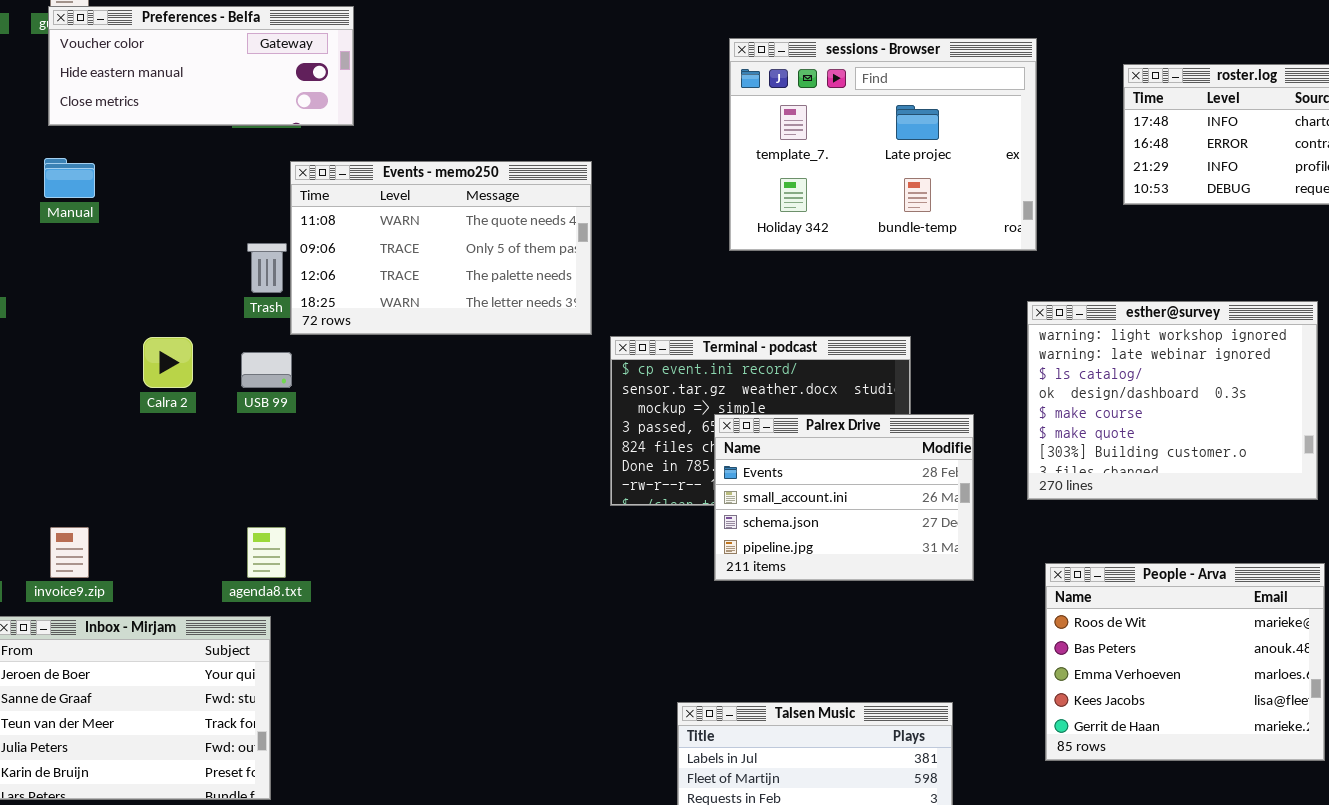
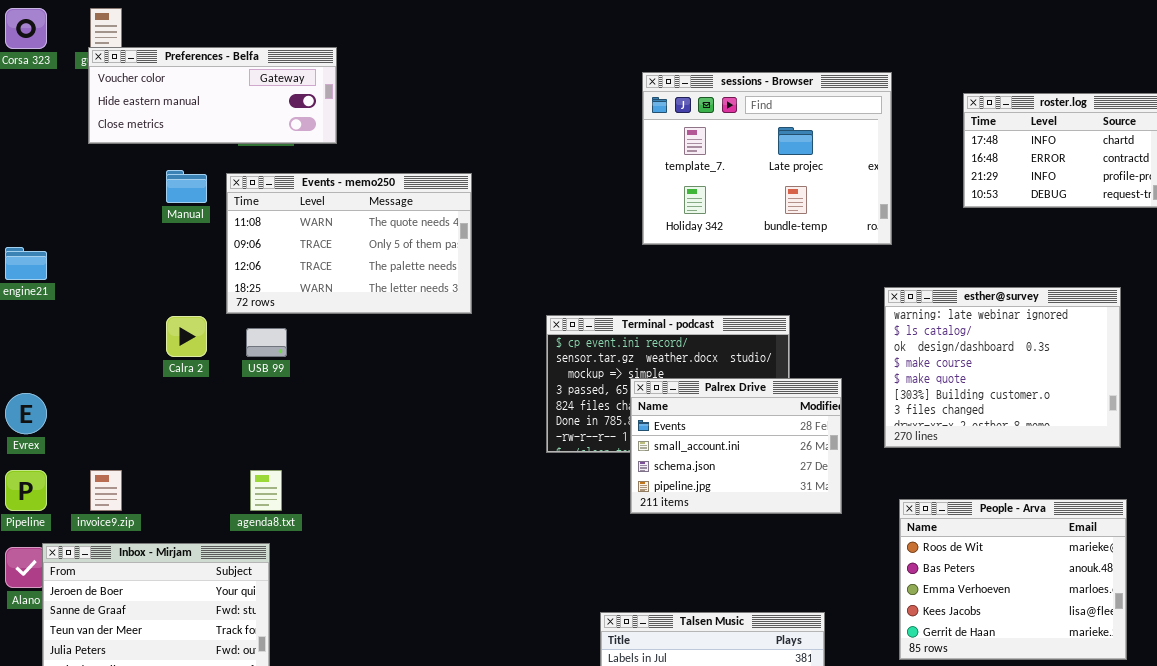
Manual: [44,158,95,198] -> [166,170,207,203], moved
Events - memo250: [290,161,592,335] -> [226,173,472,314], moved
esther@survey: [1027,301,1318,500] -> [884,287,1121,448], scrolled down 1 row

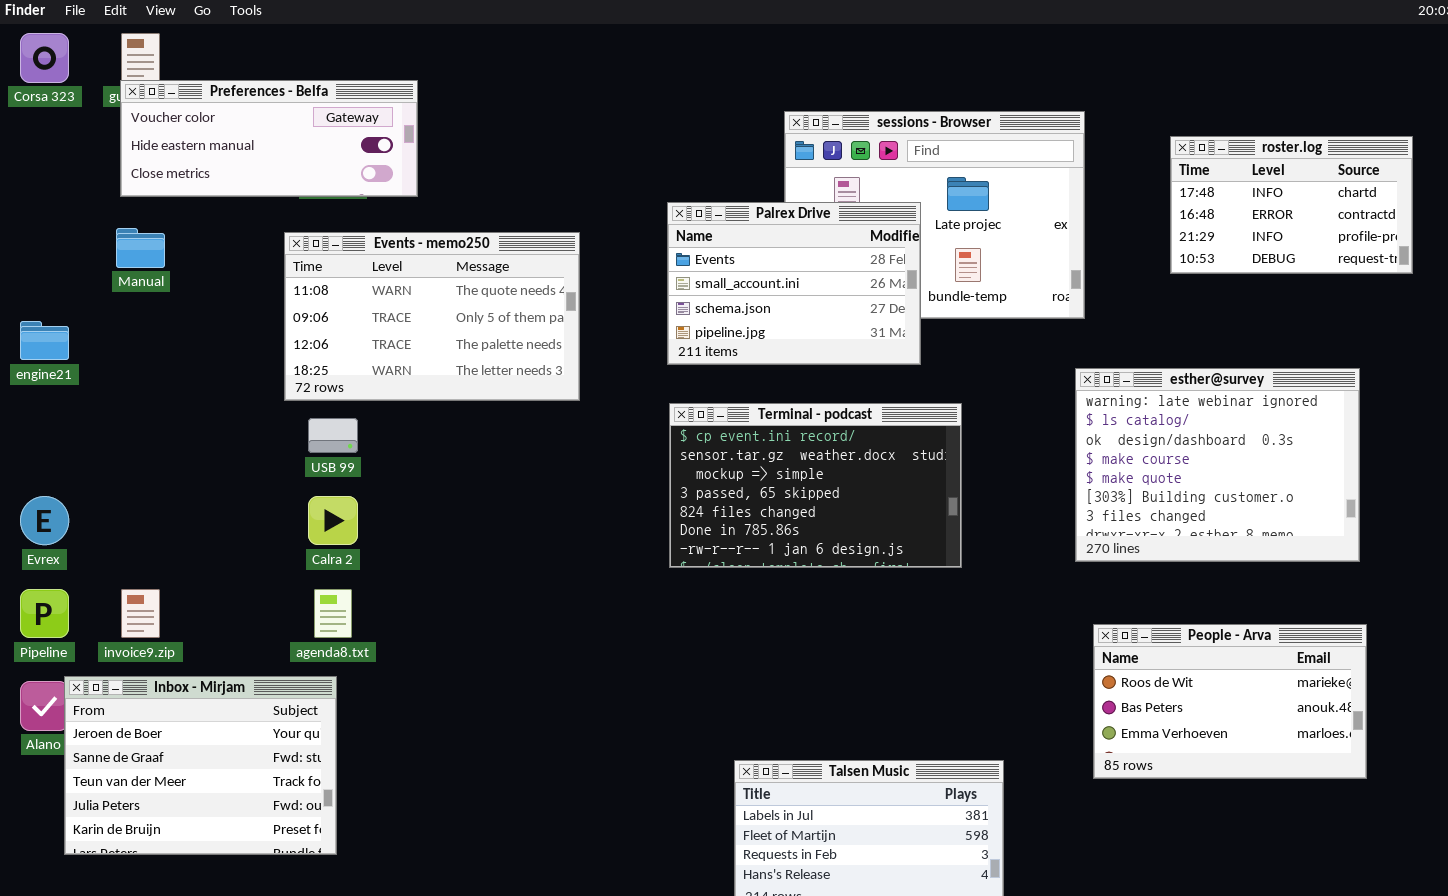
Manual: [166,170,207,203] -> [116,228,165,268], moved
Calra 2: [166,316,207,357] -> [308,496,358,545], moved
Palrex Drive: [630,378,842,514] -> [667,202,921,365], moved
People - Arva: [899,499,1127,660] -> [1093,624,1367,779], resized

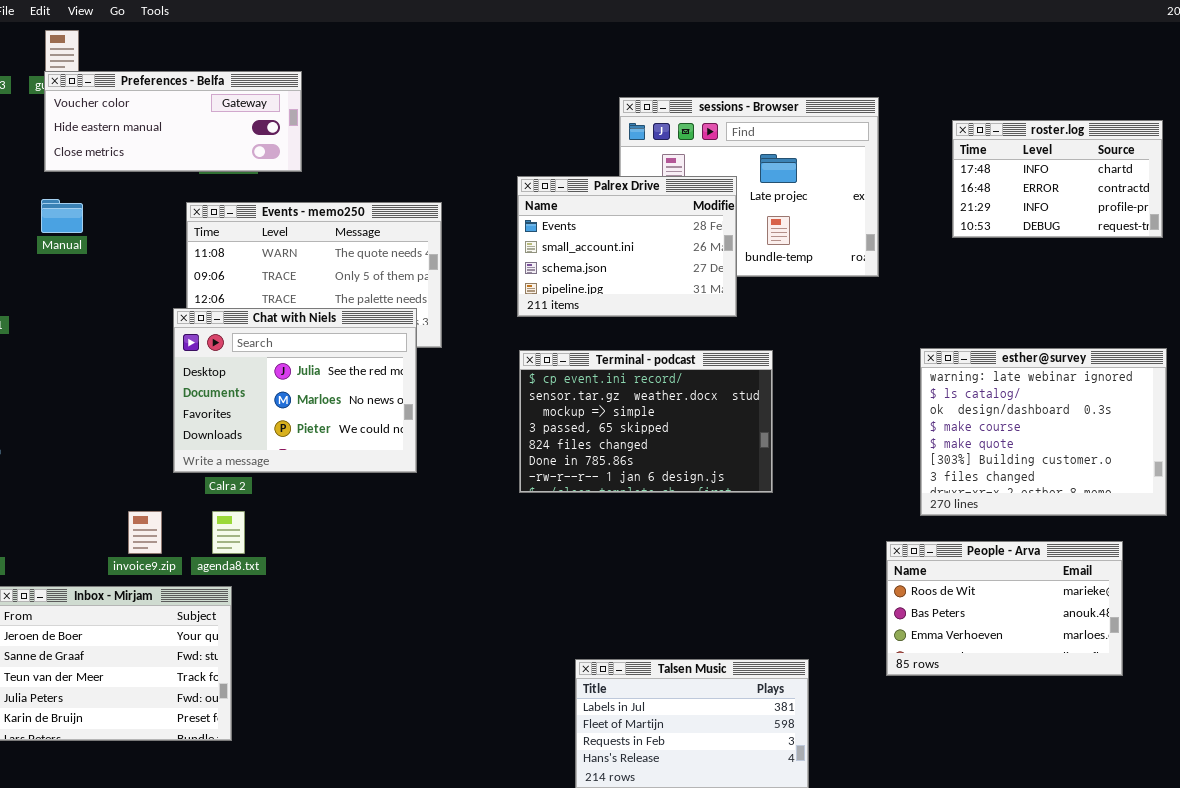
Chat with Niels: none -> [173,308,417,473], opened
esther@survey: [1075,368,1360,562] -> [920,348,1167,516], moved
invoice9.zip: [121,589,160,638] -> [128,511,162,554], moved

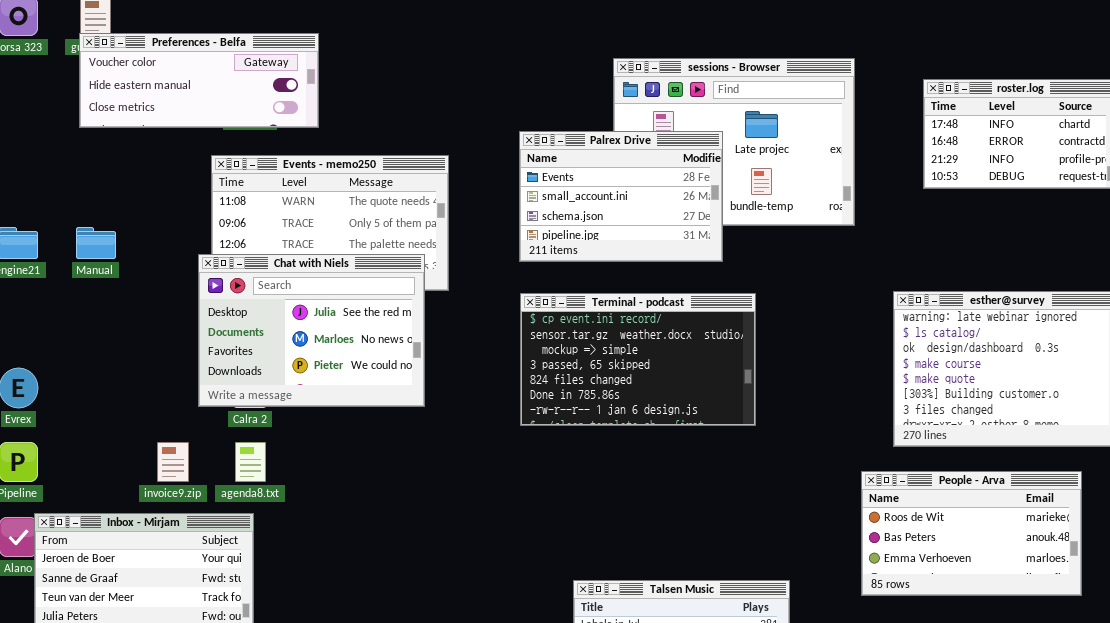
Manual: [41,199,83,233] -> [76,227,116,259], moved

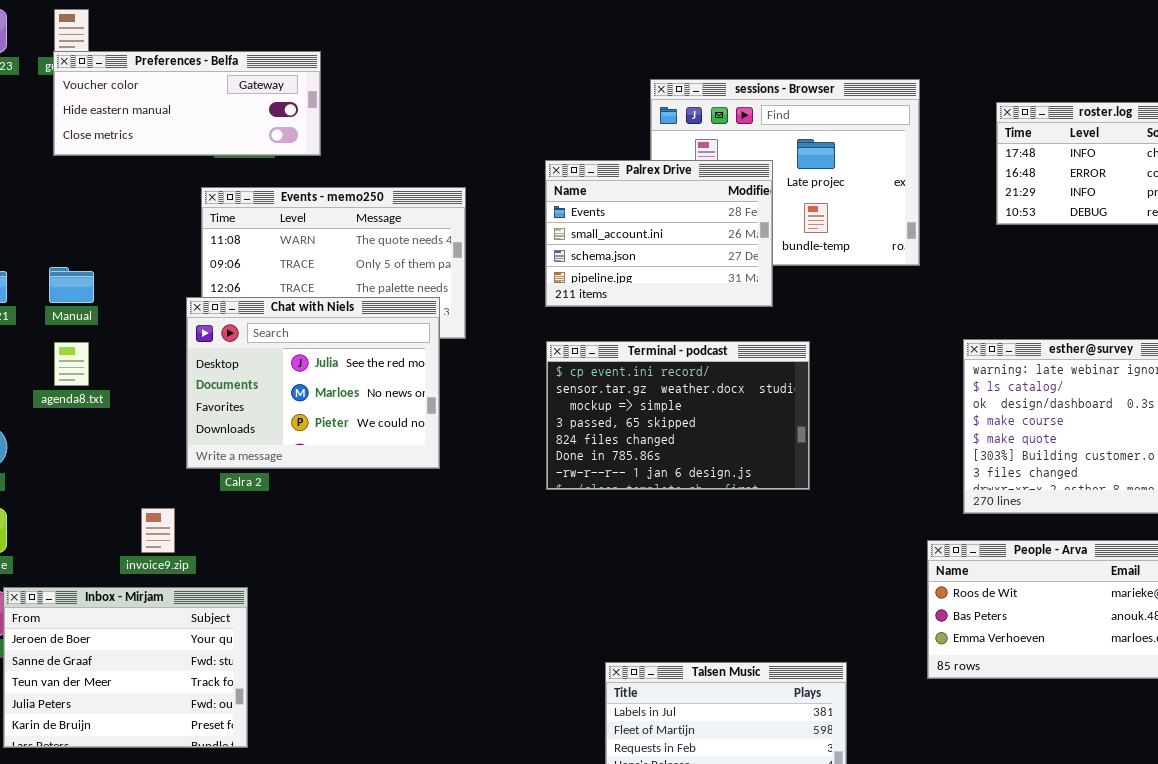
agenda8.txt: [235,442,266,482] -> [54,342,89,386], moved

